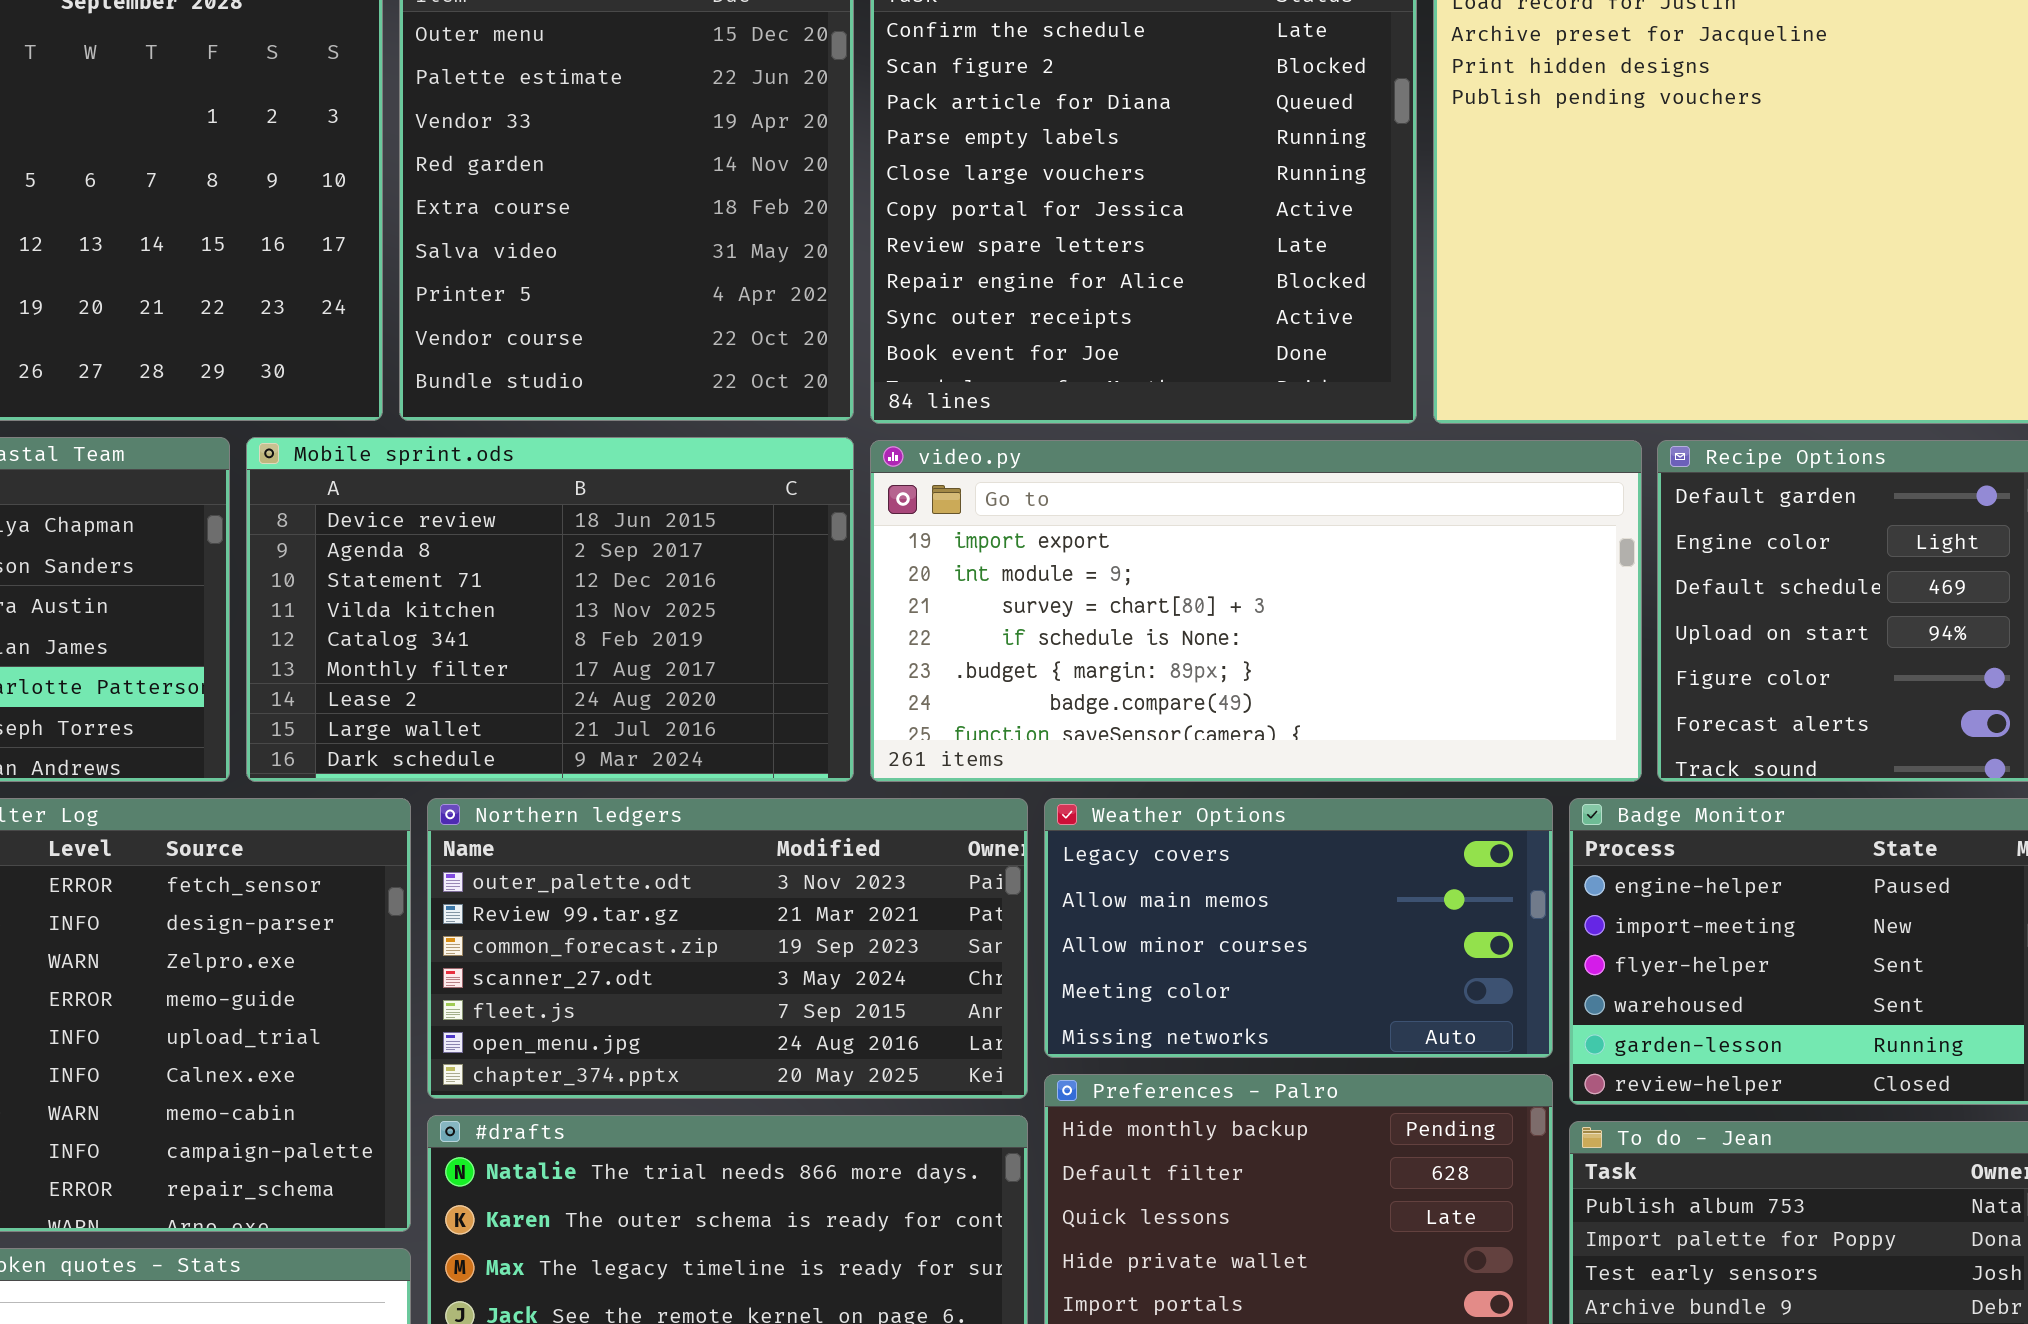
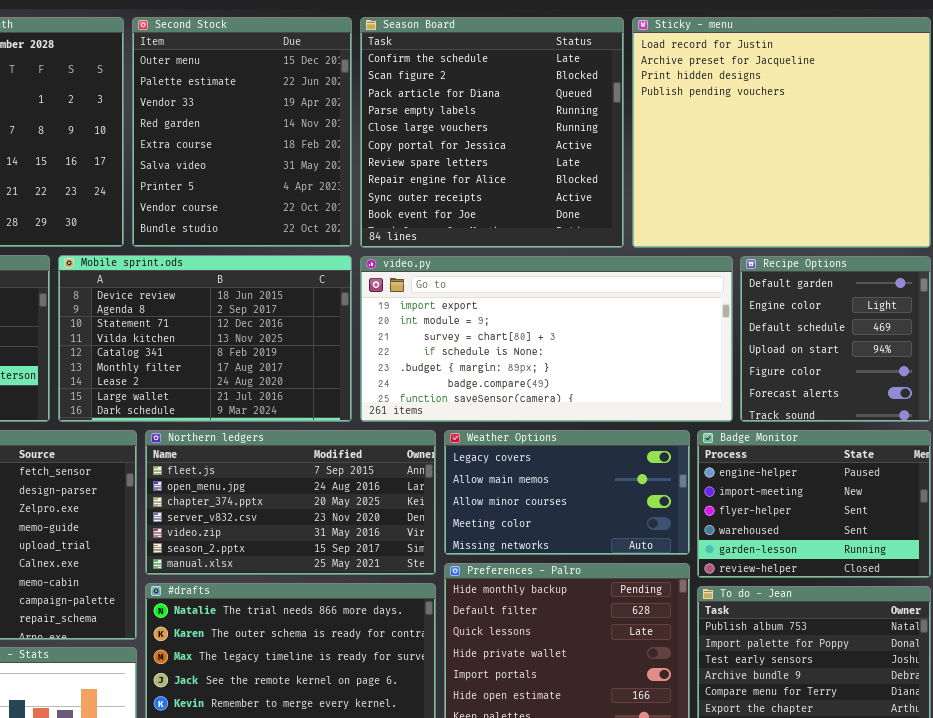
Northern ledgers: [427,798,1028,1099] -> [145,430,436,575], scrolled down 4 rows

